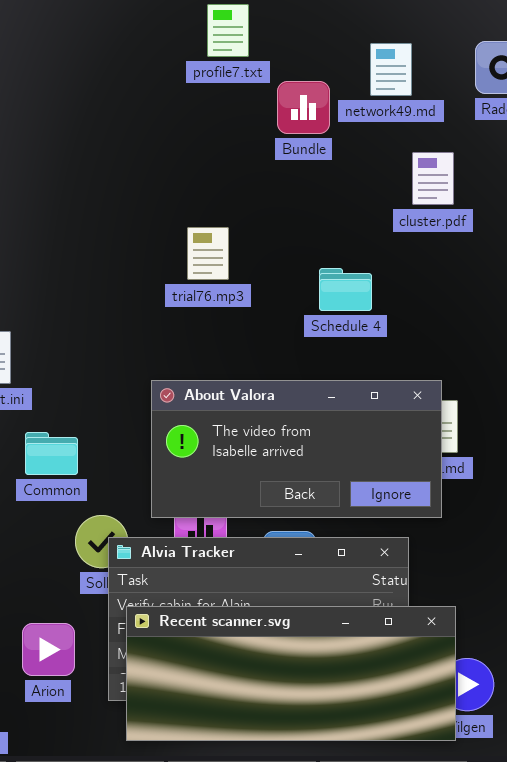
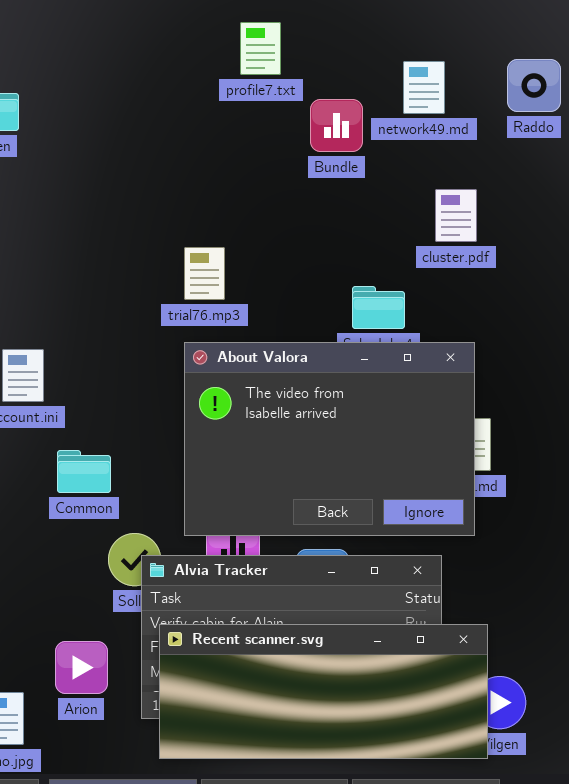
cluster.pdf: [412,152,454,205] -> [435,189,477,242], moved
trial76.mp3: [187,227,229,280] -> [184,247,225,300], moved
About Valora: [151,380,442,518] -> [184,342,475,536], resized

